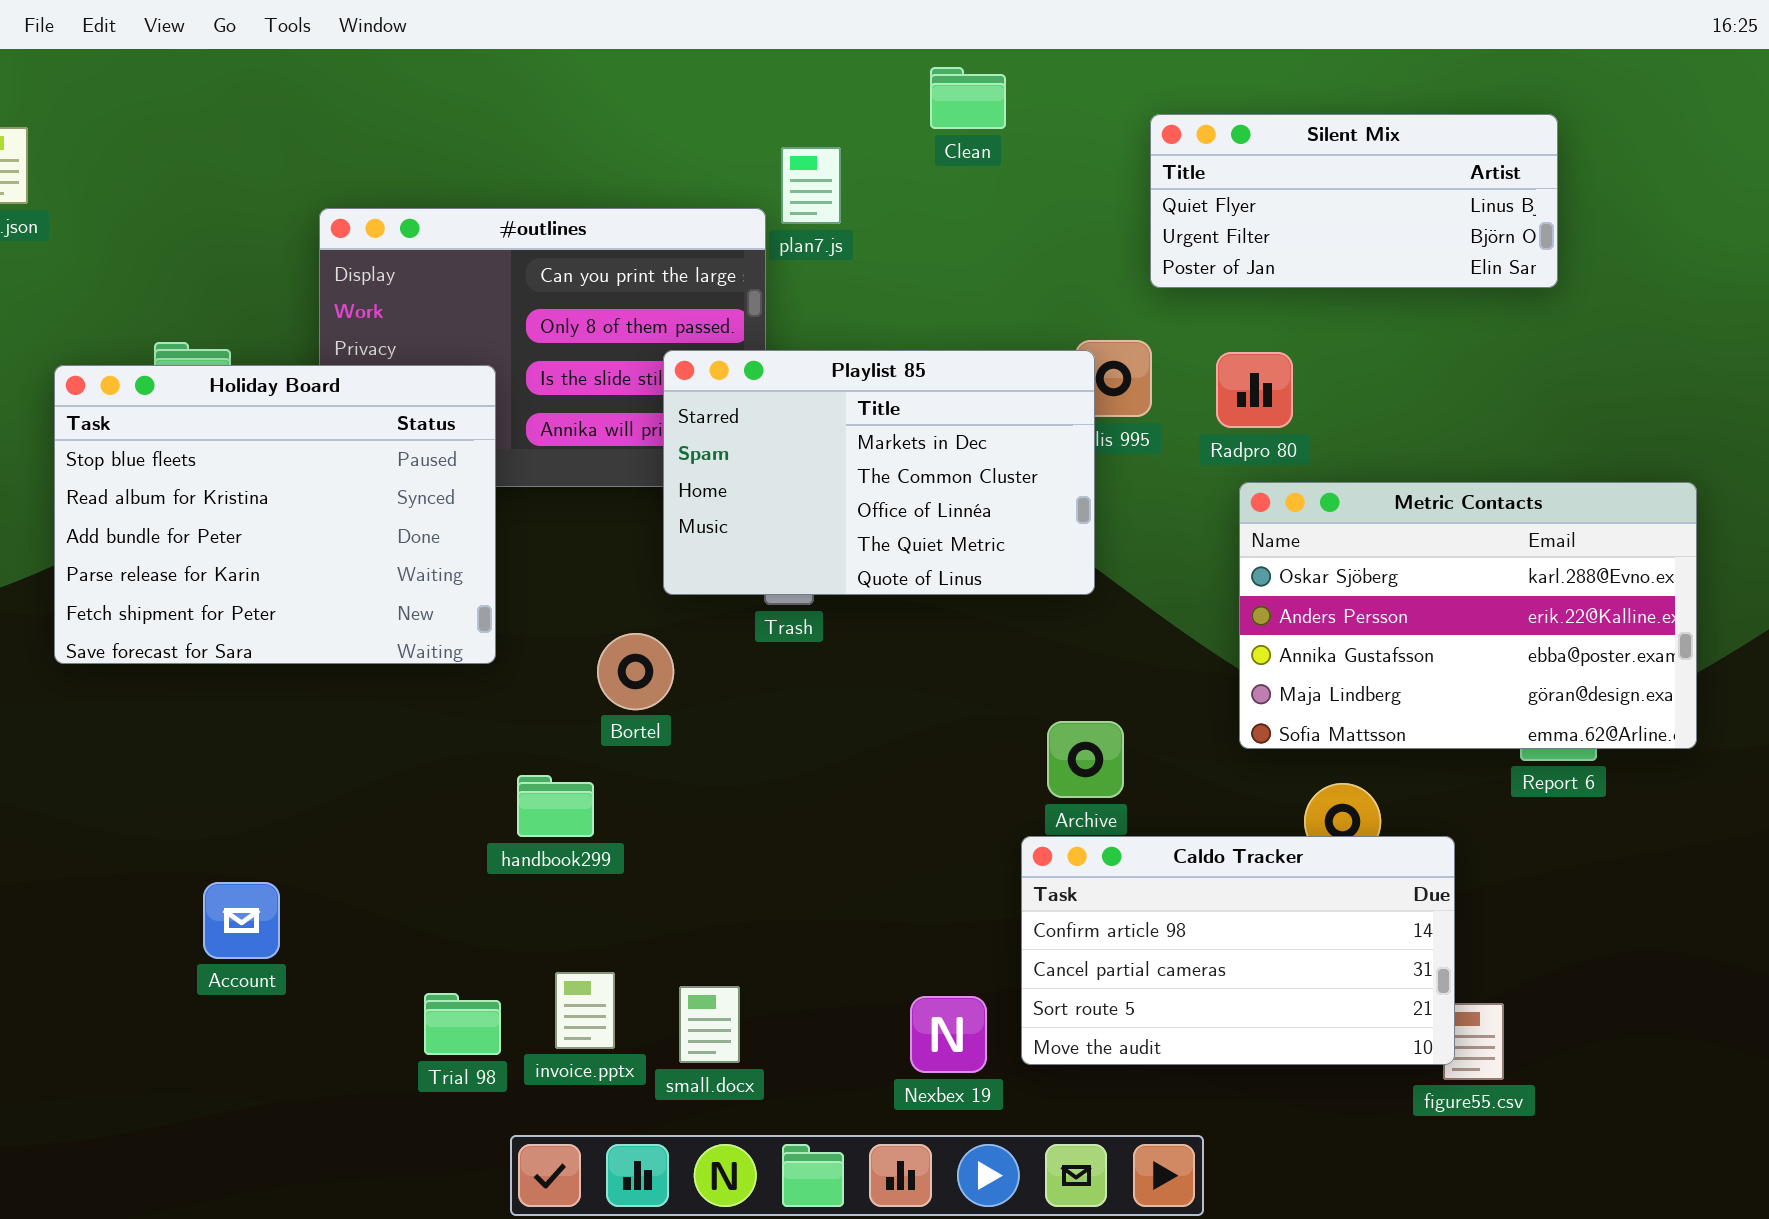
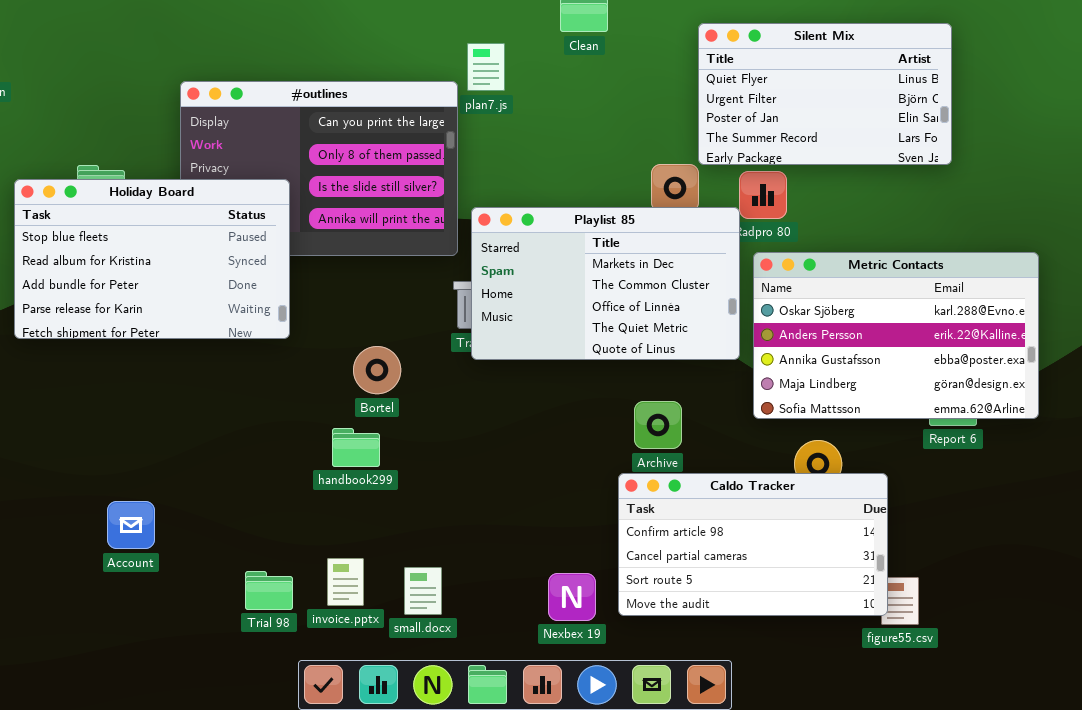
Silent Mix: [1150,114,1558,288] -> [698,23,952,165], resized
Playlist 85: [663,350,1095,595] -> [471,207,740,360], moved
Holiday Board: [54,365,496,664] -> [14,179,290,339], resized
handbook299: [517,775,594,837] -> [332,428,380,467], moved

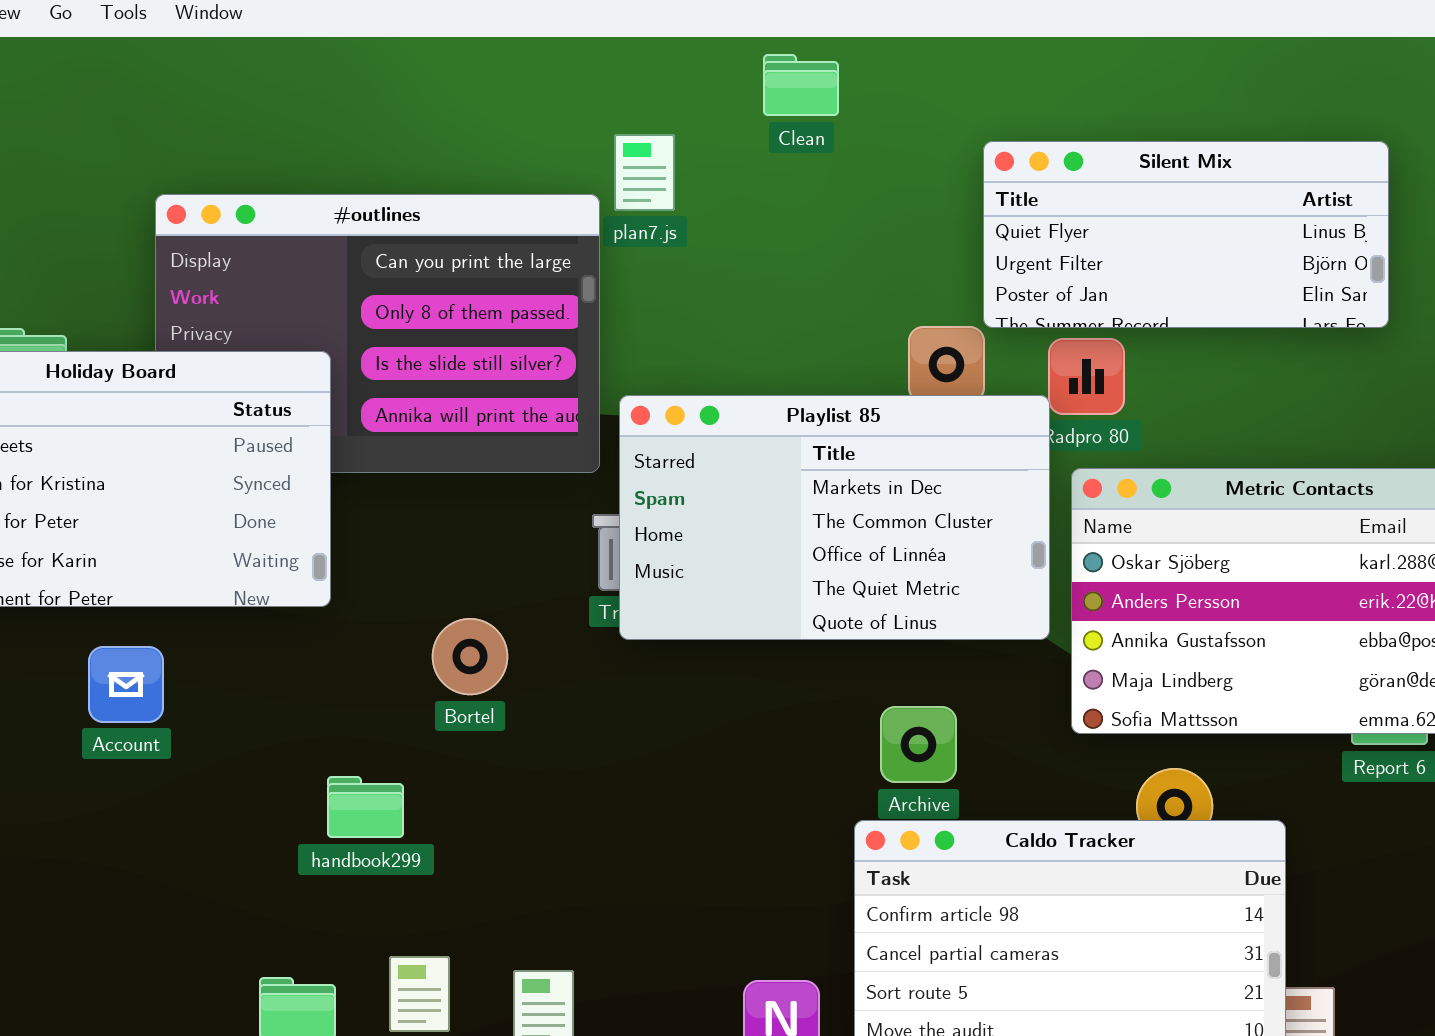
Silent Mix: [698,23,952,165] -> [983,141,1389,328], resized
handbook299: [332,428,380,467] -> [327,776,404,838], moved
Account: [107,501,155,549] -> [88,646,164,723], moved

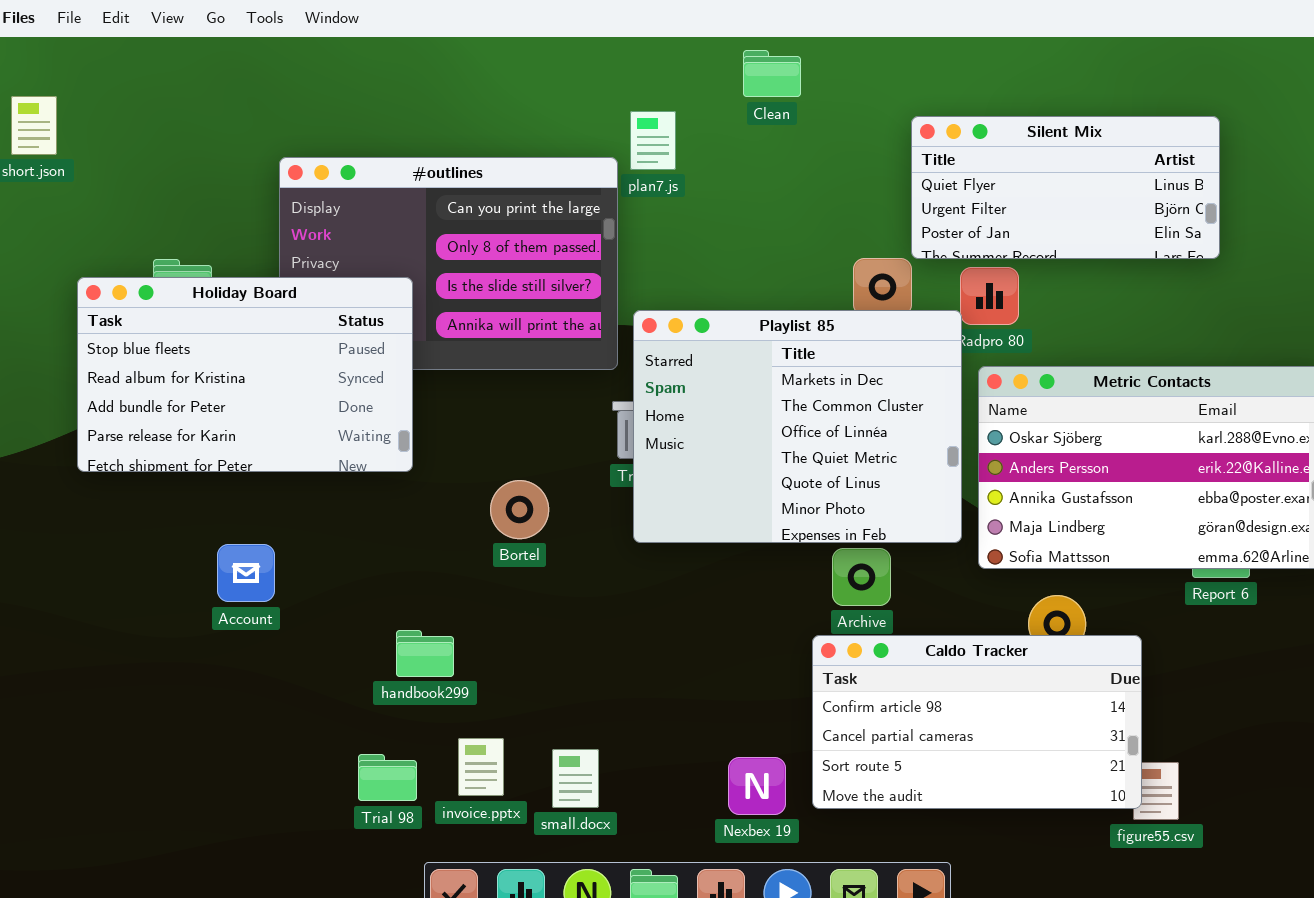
Playlist 85: [619,395,1050,640] -> [633,310,962,543], resized
Account: [88,646,164,723] -> [217,544,275,602], moved
handbook299: [327,776,404,838] -> [396,630,454,677], moved

